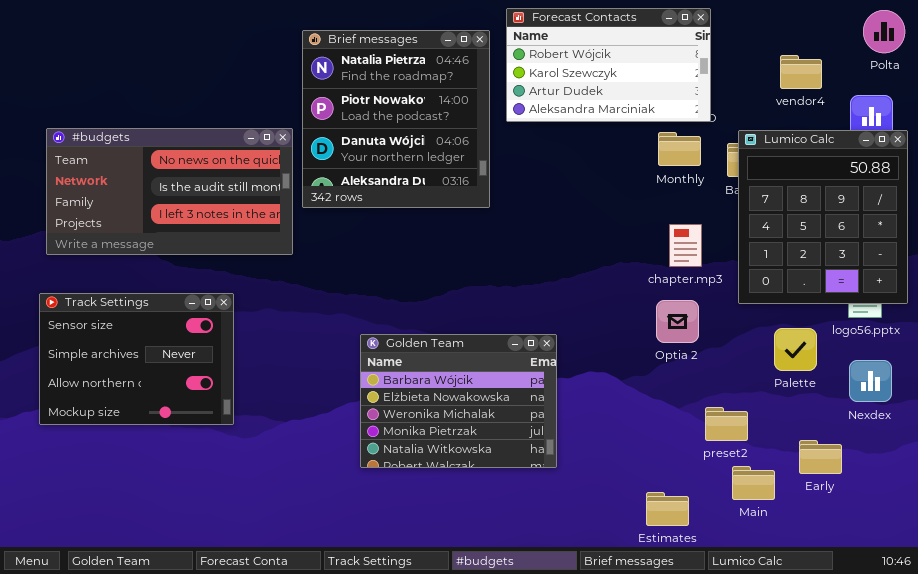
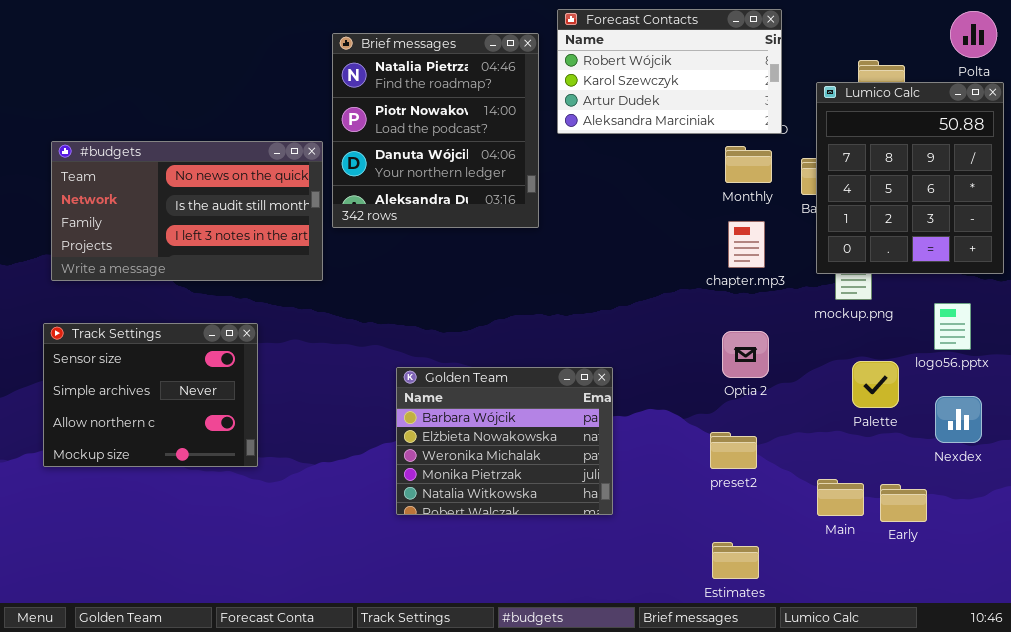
Lumico Calc: [738,130,908,304] -> [816,82,1004,274], moved
chapter.mp3: [669,224,702,267] -> [728,221,765,268], moved
preset2: [705,407,748,441] -> [710,432,757,469], moved
Main: [732,466,775,500] -> [817,479,864,516], moved

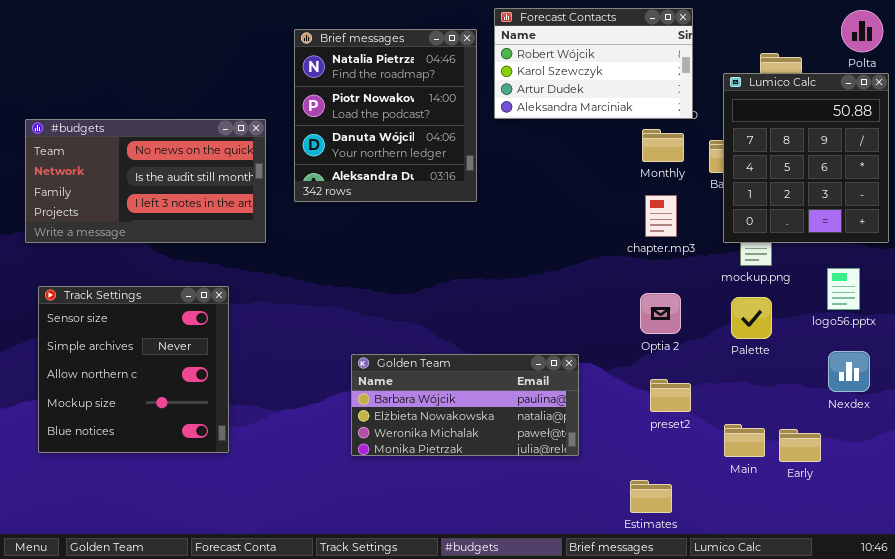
#budgets: [51,141,323,281] -> [25,119,266,243], moved
Track Settings: [43,323,258,467] -> [38,286,229,453], resized
Palette: [852,361,899,408] -> [731,297,772,339], moved
Golden Team: [396,367,613,515] -> [351,354,579,456], resized
preset2: [710,432,757,469] -> [650,379,691,412], moved

